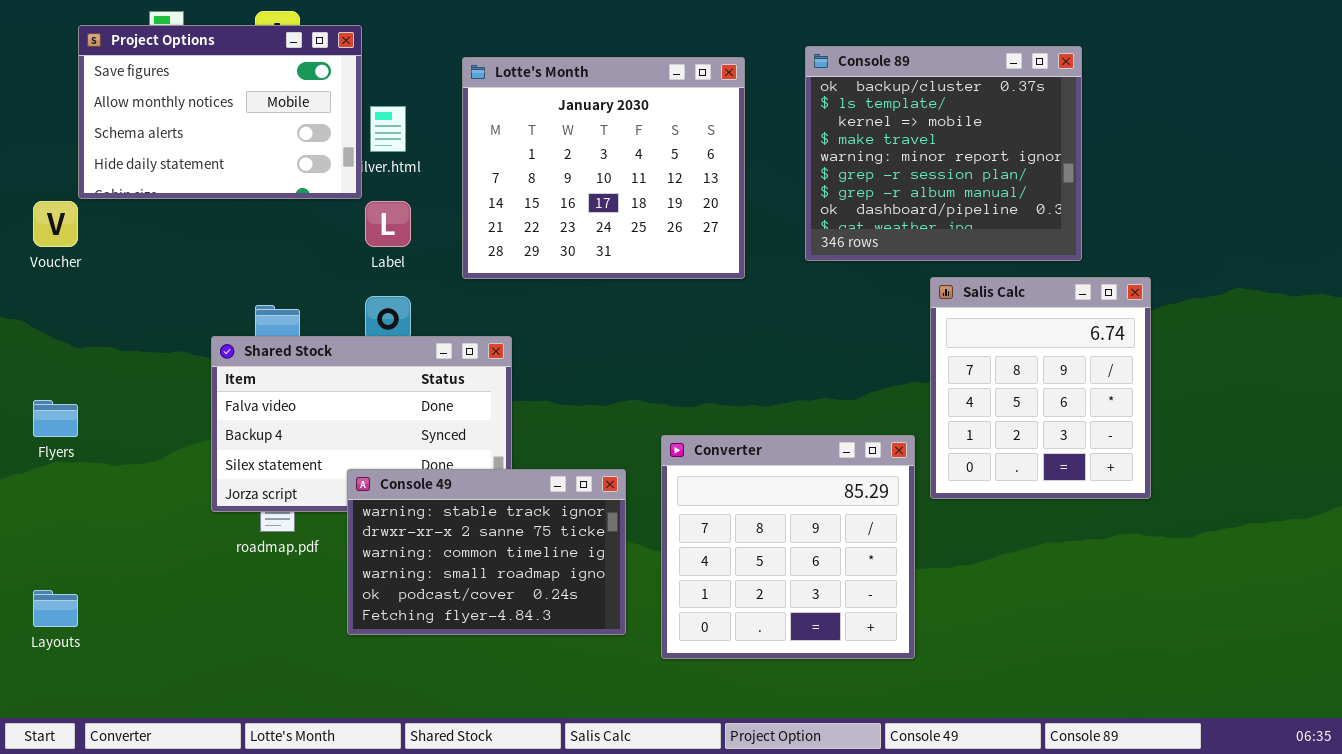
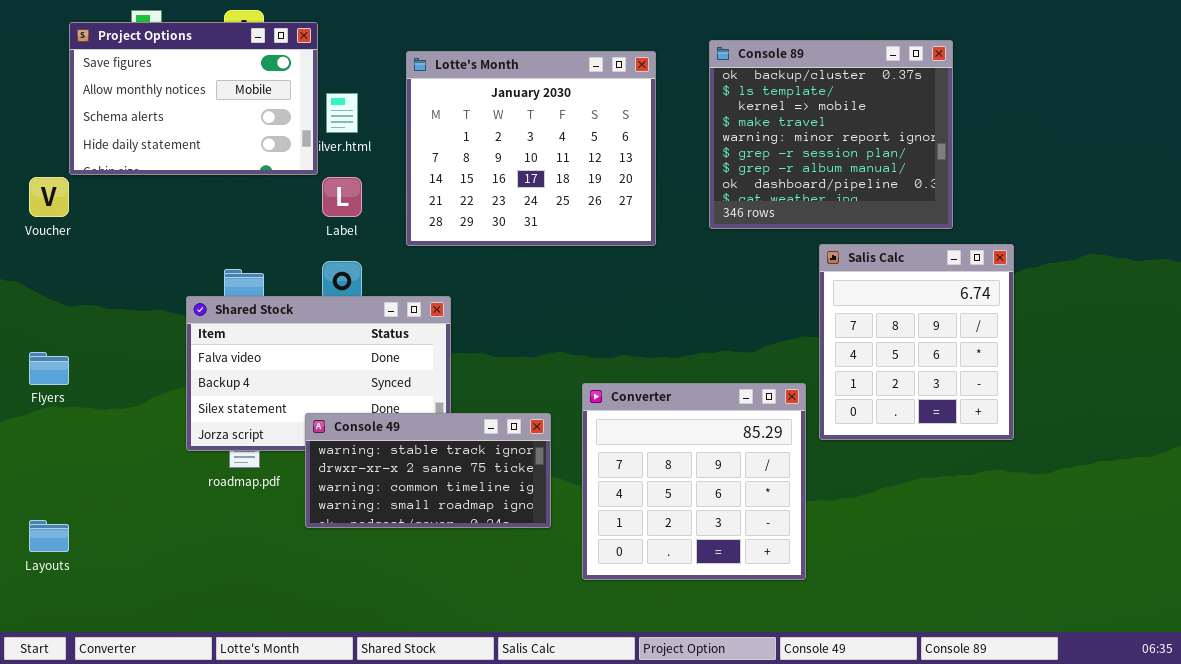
Console 49: [347,469,626,635] -> [305,413,551,528], resized

